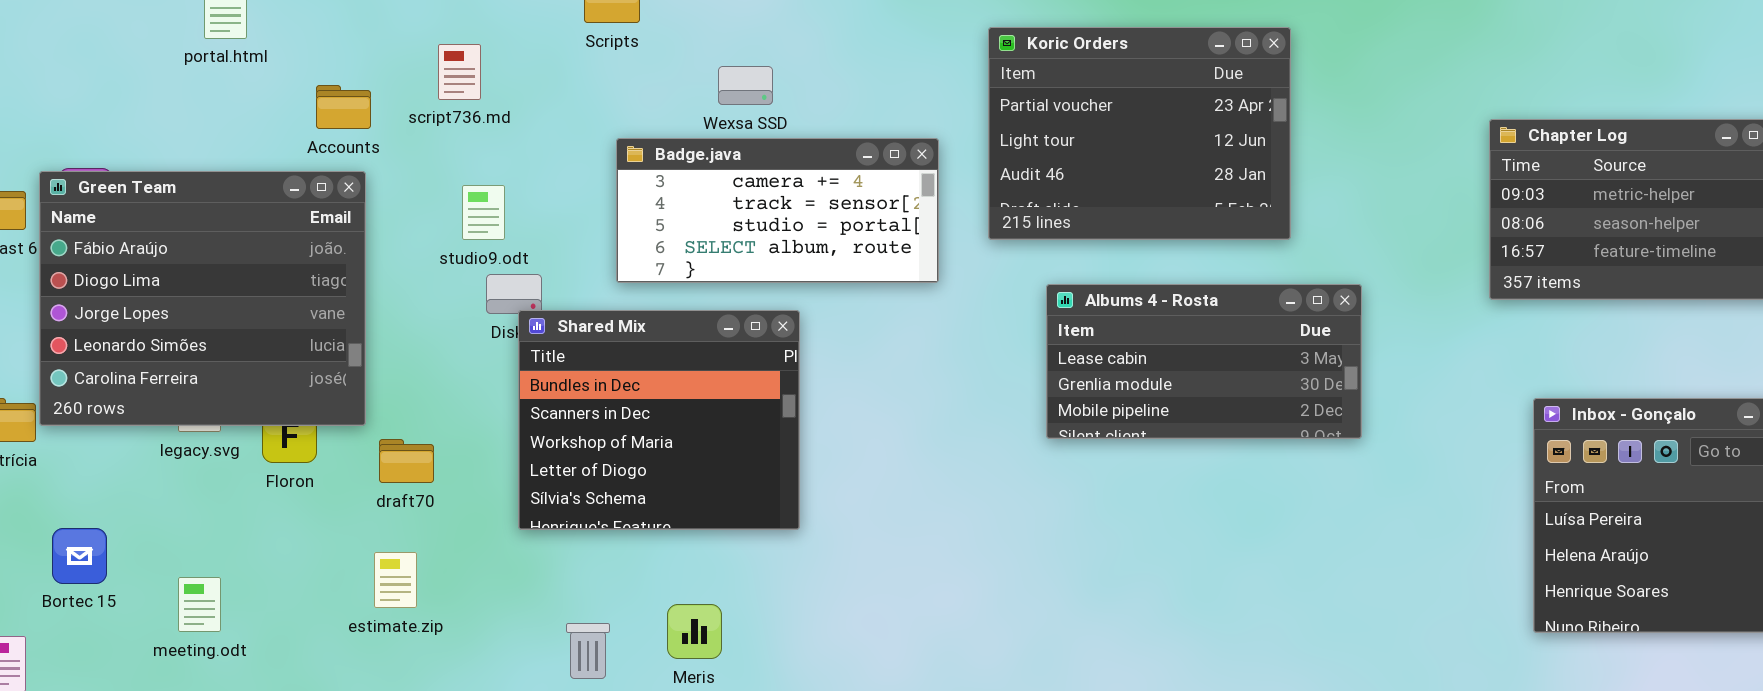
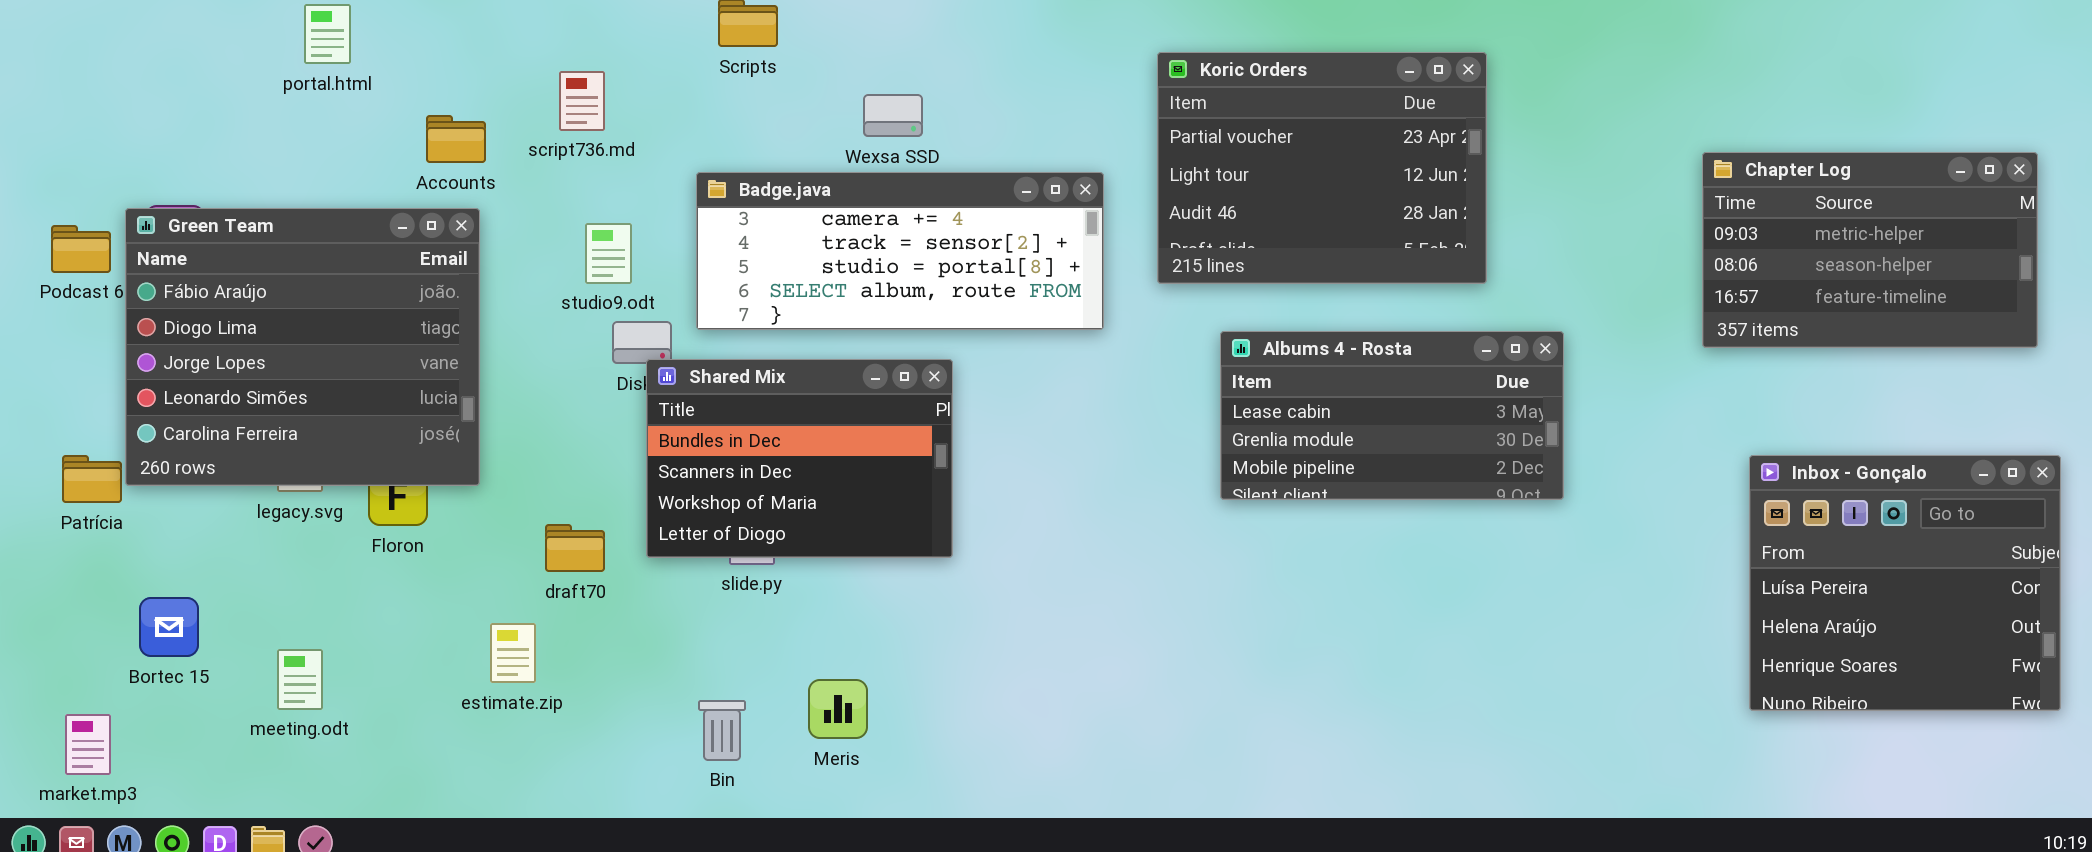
Badge.java: [616,138,939,283] -> [696,172,1104,330], resized
Shared Mix: [518,310,800,530] -> [646,359,953,558], resized
draft70: [379,439,434,483] -> [545,524,605,572], moved

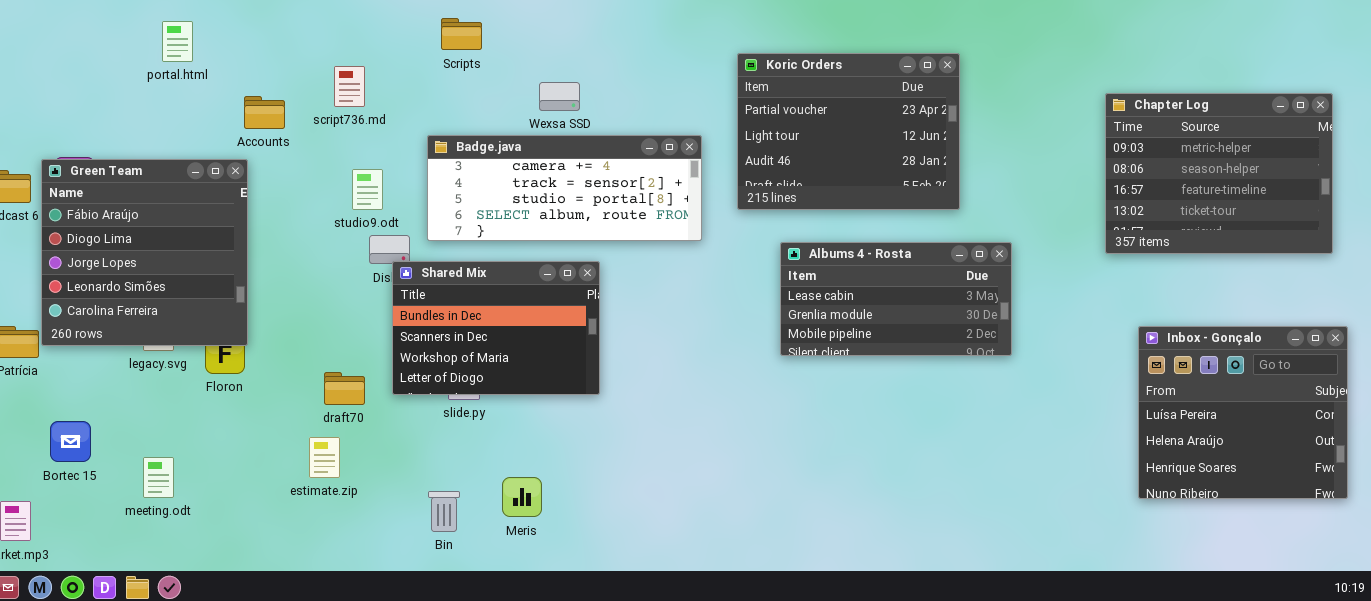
Chapter Log: [1702,152,2038,348] -> [1105,93,1333,254], resized
Green Team: [125,208,480,486] -> [41,159,248,346], resized
estimate.zip: [490,623,536,683] -> [309,437,340,478], moved

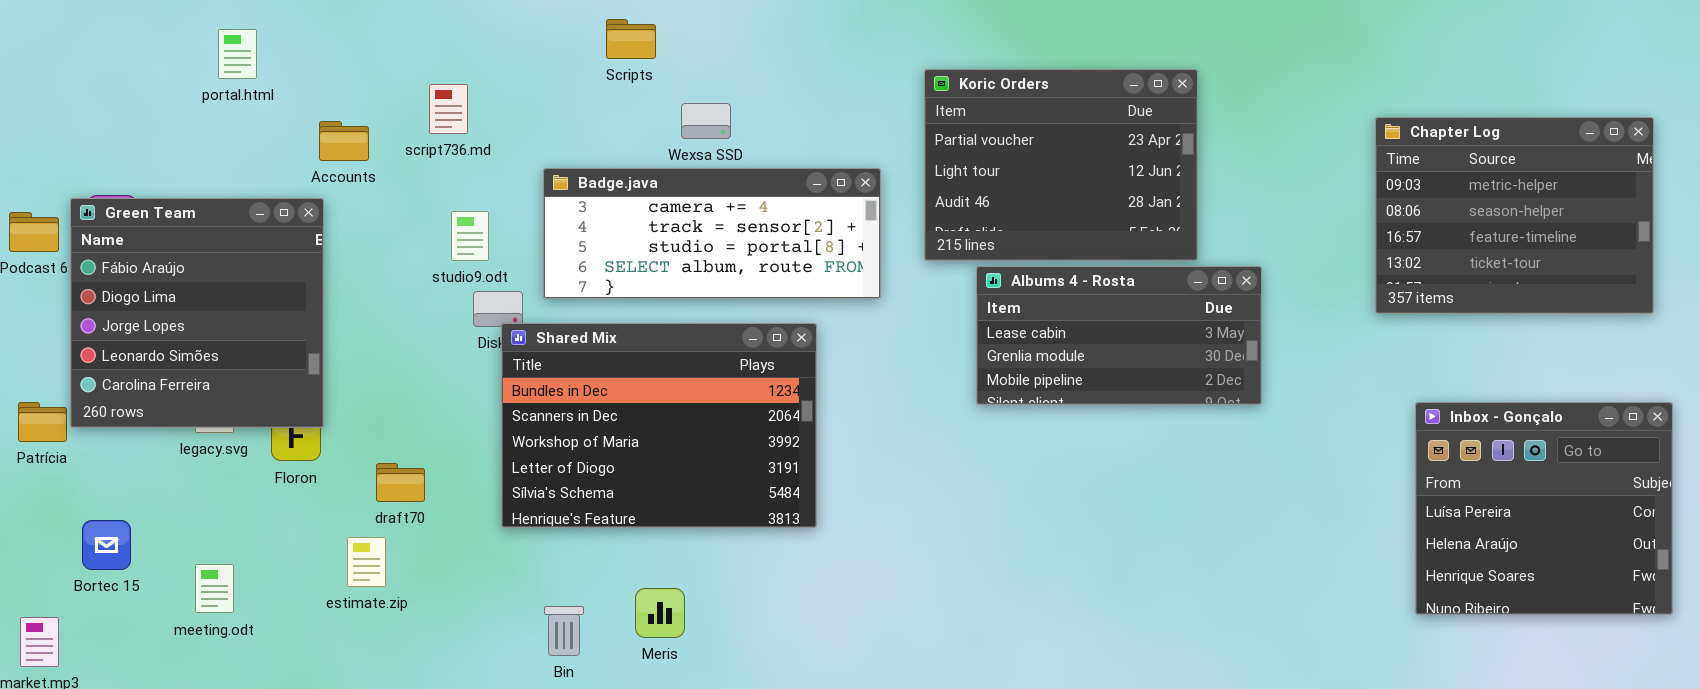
Scripts: [441,18,482,50] -> [606,19,656,59], moved
Albums 4 - Rosta: [780,242,1012,356] -> [976,266,1262,405], moved
Shared Mix: [392,261,600,395] -> [501,323,817,528], resized
draft70: [324,372,365,405] -> [376,463,425,502], moved
estimate.zip: [309,437,340,478] -> [347,537,386,587], moved

